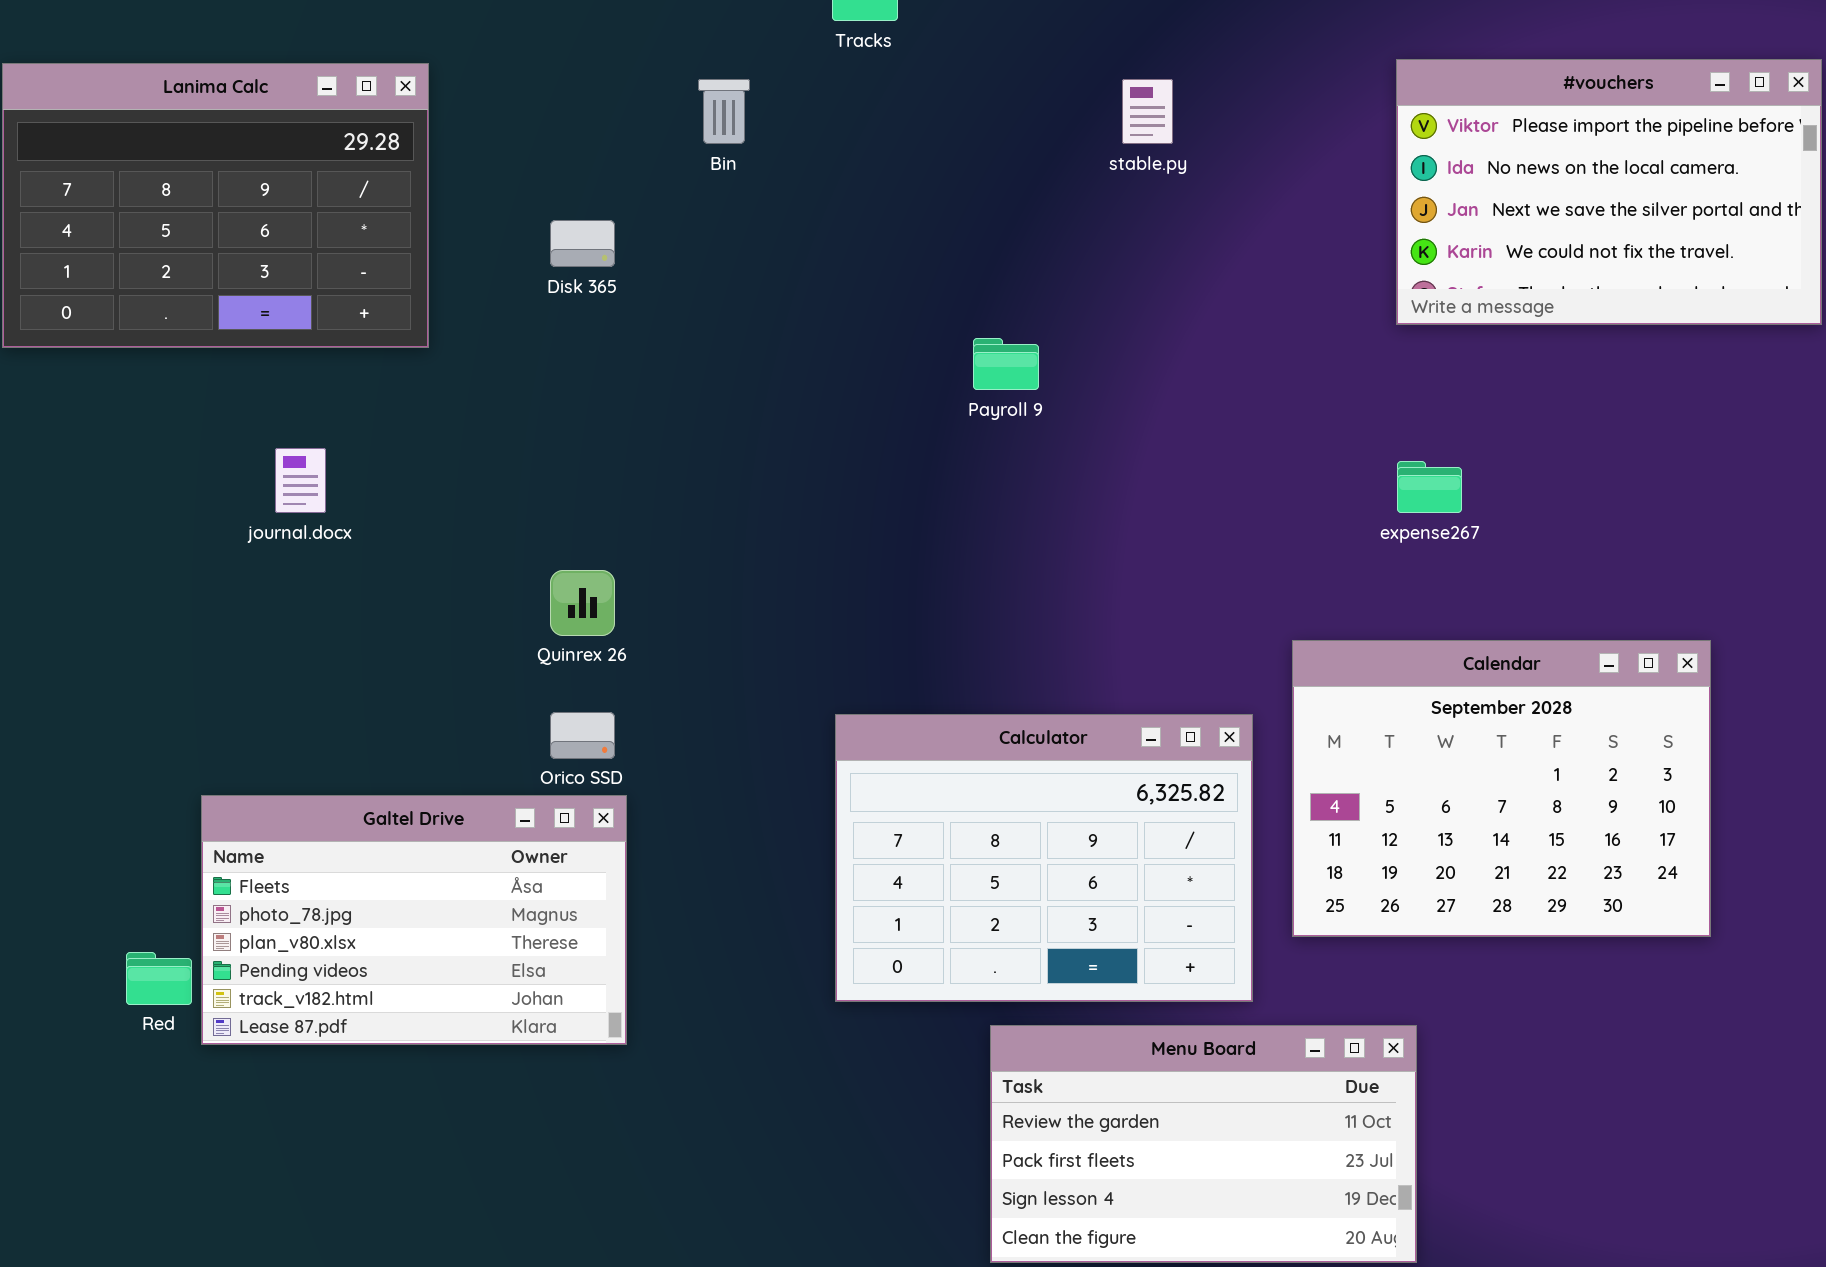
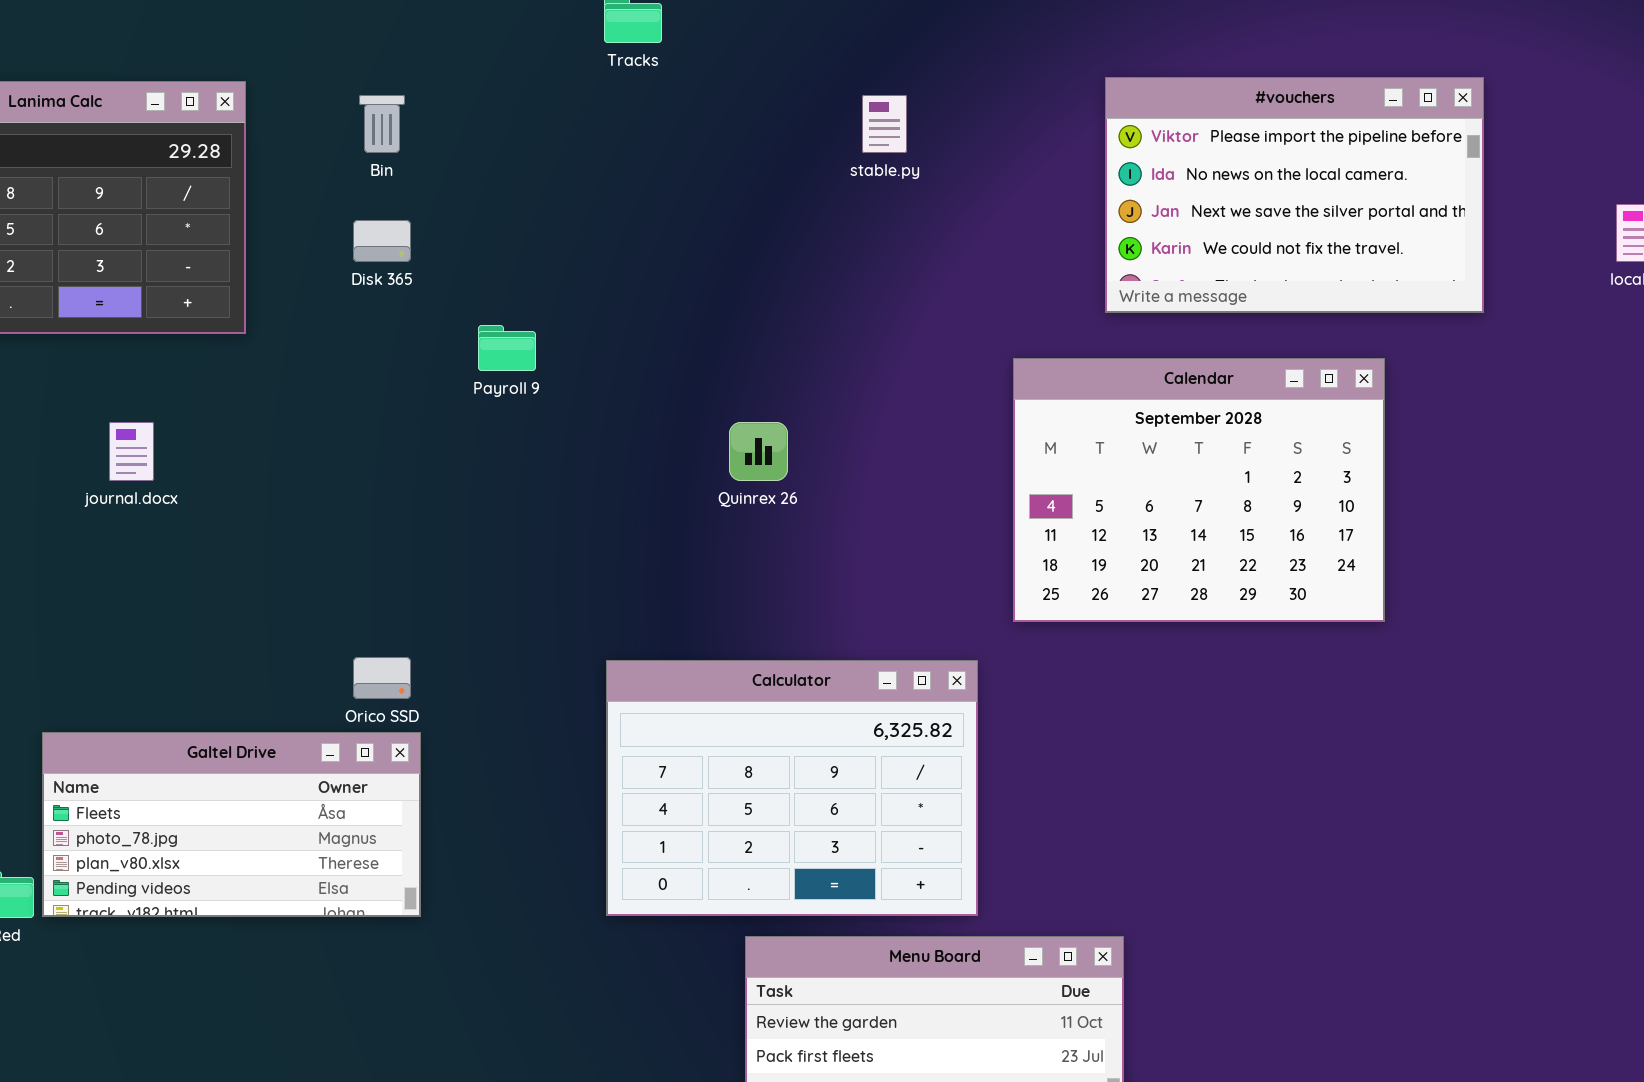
Bin: [698,79,750,144] -> [359,95,405,153], moved
Payroll 9: [973,338,1039,390] -> [478,325,536,371], moved
Quinrex 26: [550,570,615,636] -> [729,422,788,481], moved
Calendar: [1292,640,1711,937] -> [1013,358,1385,622], moved
Galtel Drive: [201,795,627,1045] -> [42,732,421,917], resized

